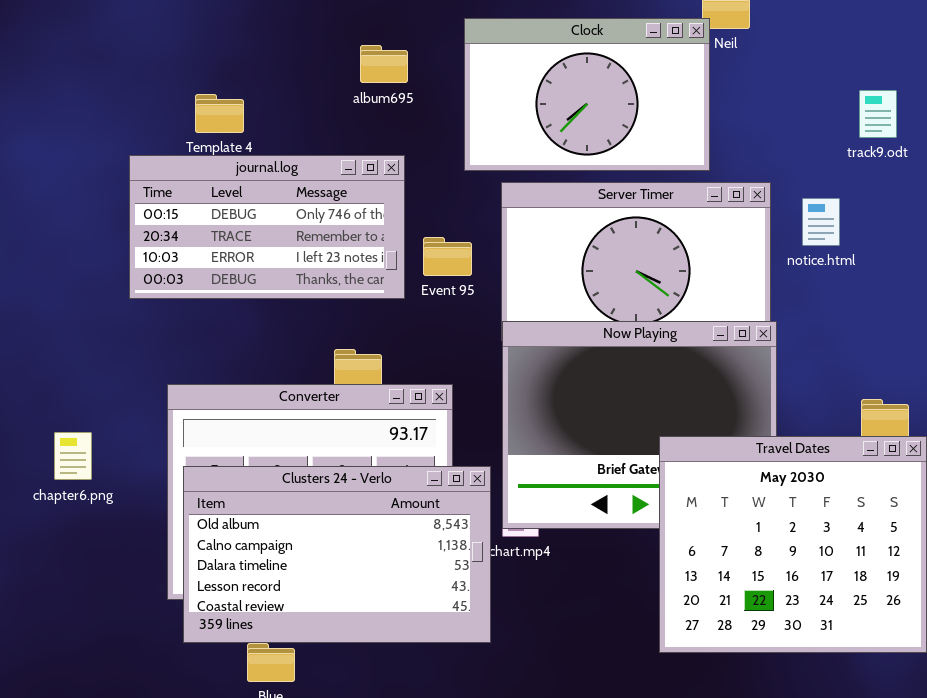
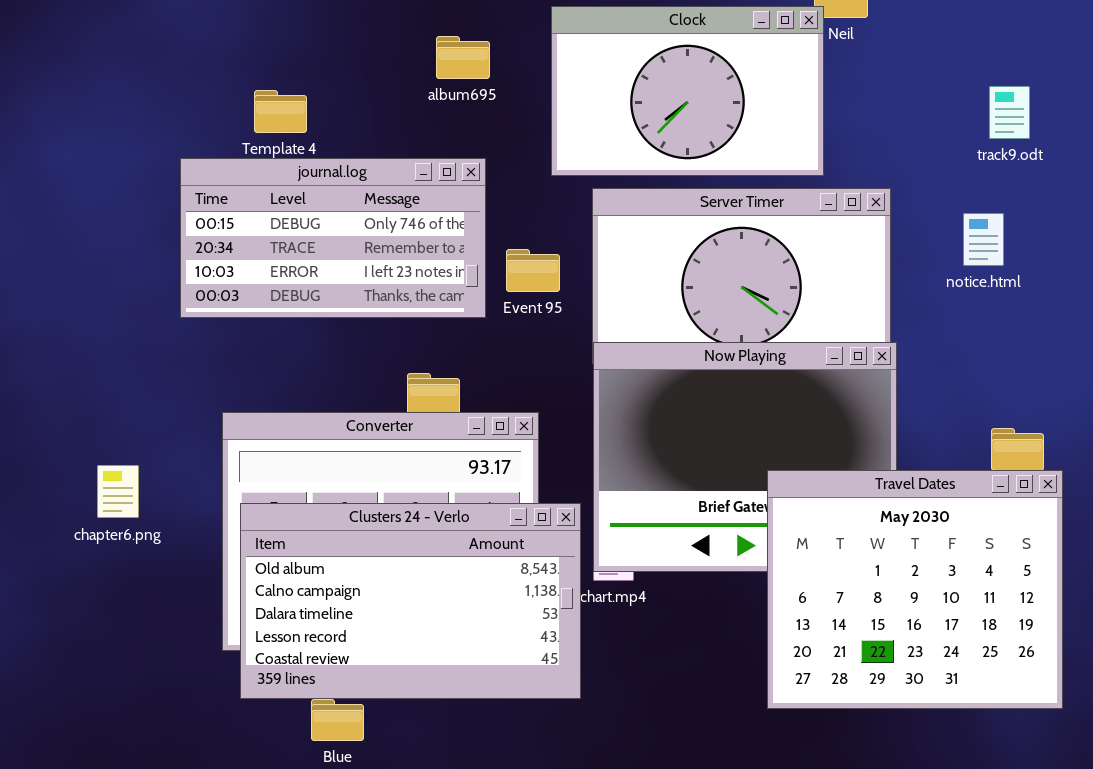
notice.html: [802,198,840,246] -> [963,213,1004,266], moved

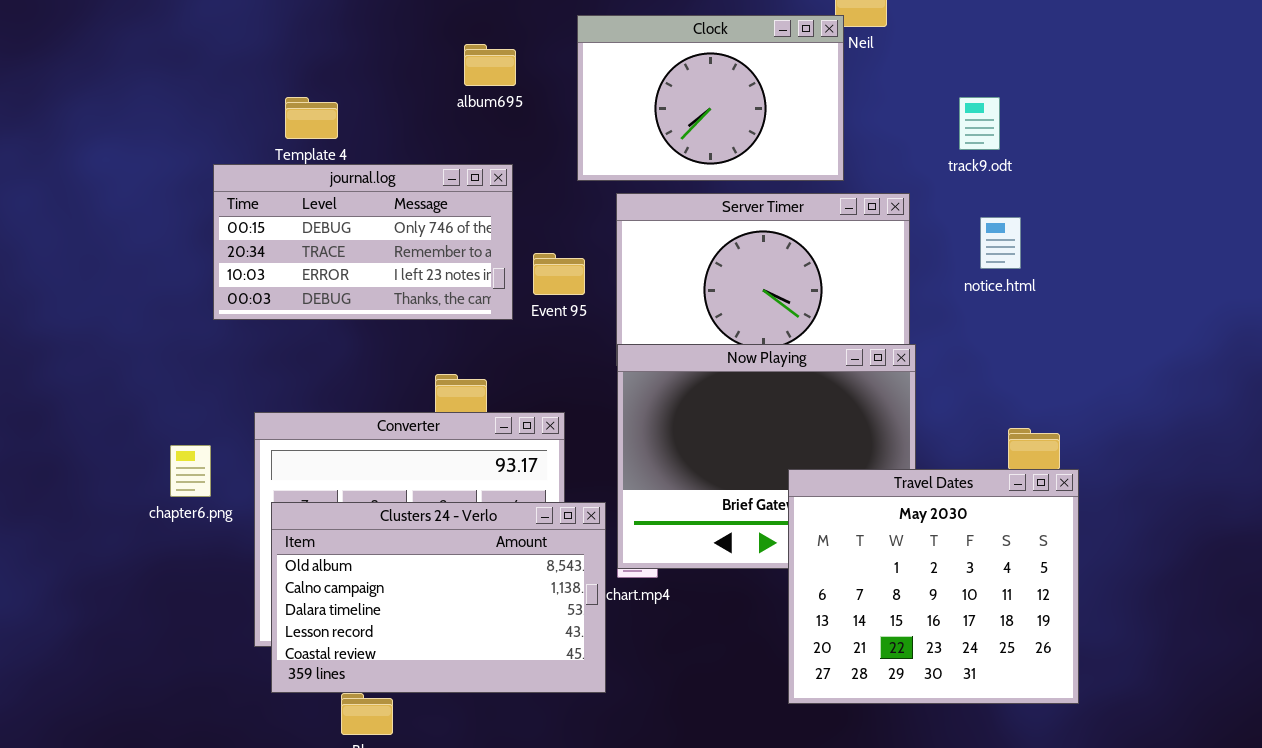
track9.odt: [989,86,1030,139] -> [959,97,1000,150], moved
chapter6.png: [97,465,139,518] -> [170,445,211,497], moved

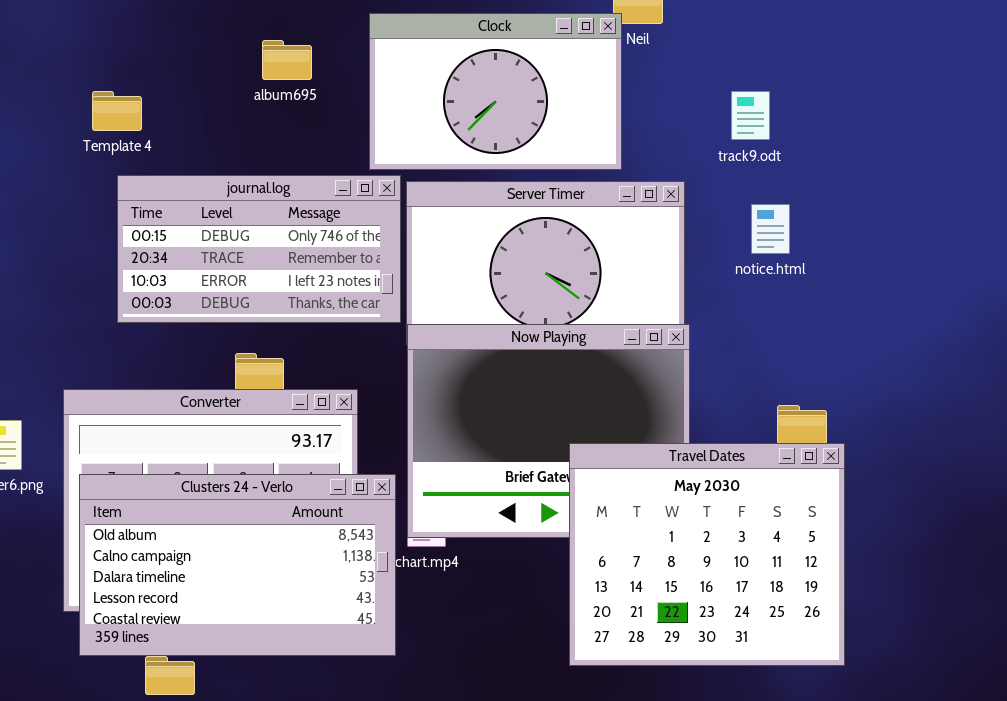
journal.log: [213,164,513,320] -> [117,175,401,323], moved

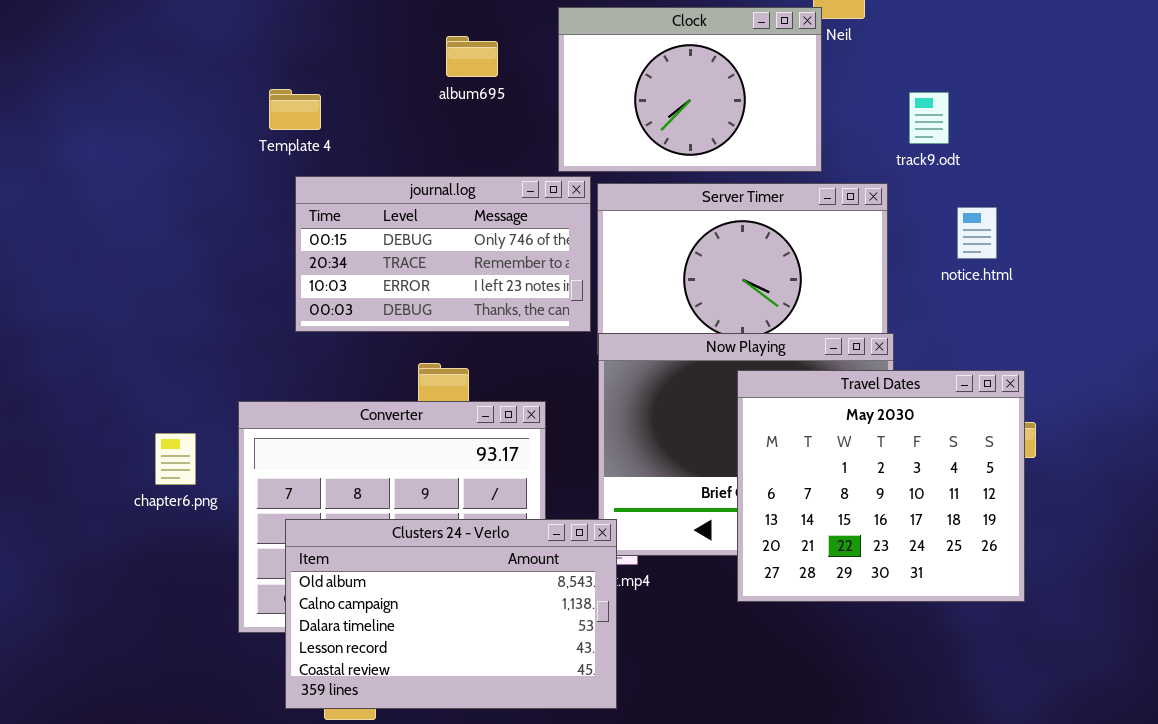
track9.odt: [731,91,770,140] -> [909,92,949,144], moved
Travel Dates: [569,443,845,666] -> [737,370,1025,602], moved
Clusters 24 - Verlo: [79,474,396,656] -> [285,519,617,709], moved

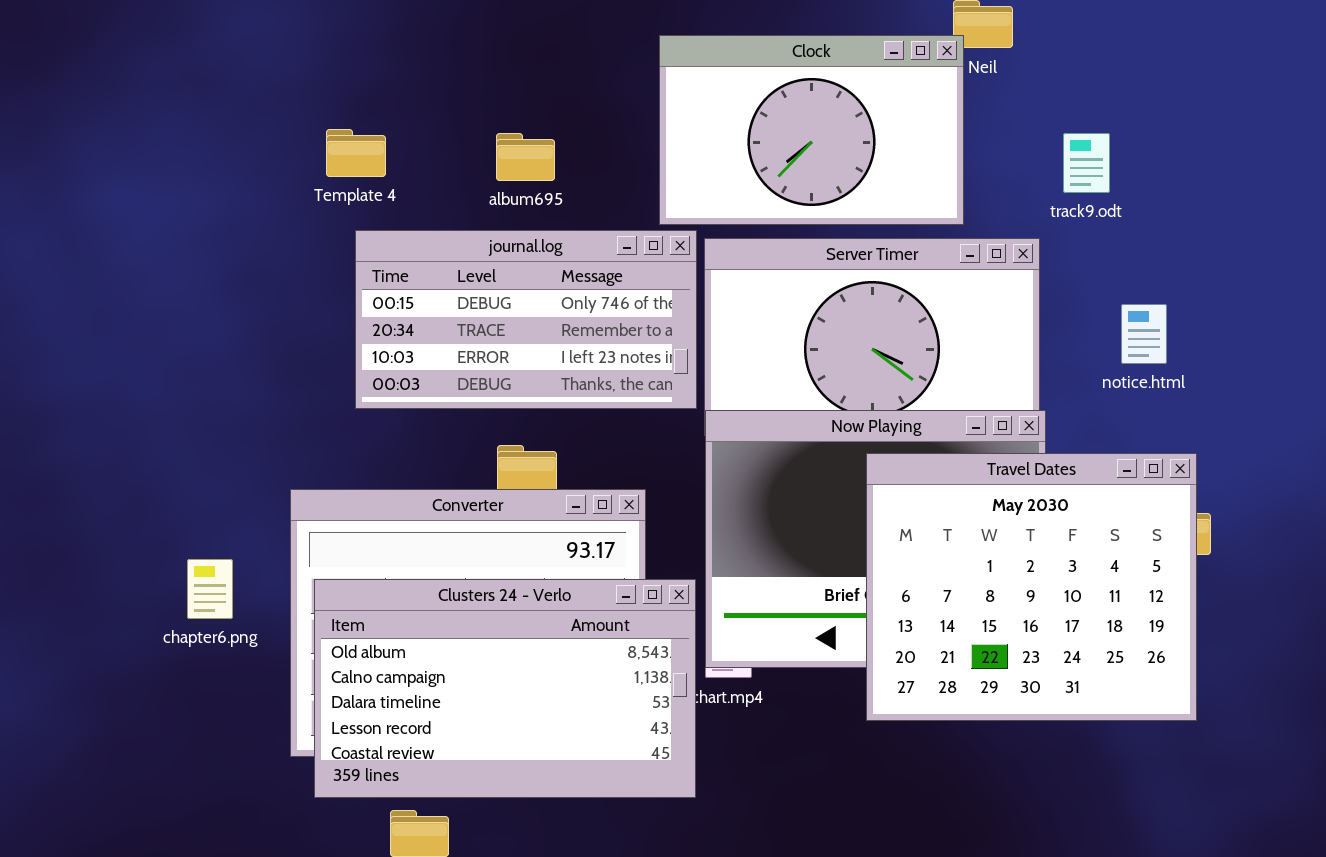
album695: [446,36,498,77] -> [496,133,555,181], moved
notice.html: [957,207,997,259] -> [1121,304,1167,364], moved
chapter6.png: [155,433,196,485] -> [187,559,233,619], moved
Clusters 24 - Verlo: [285,519,617,709] -> [314,579,696,798], moved

